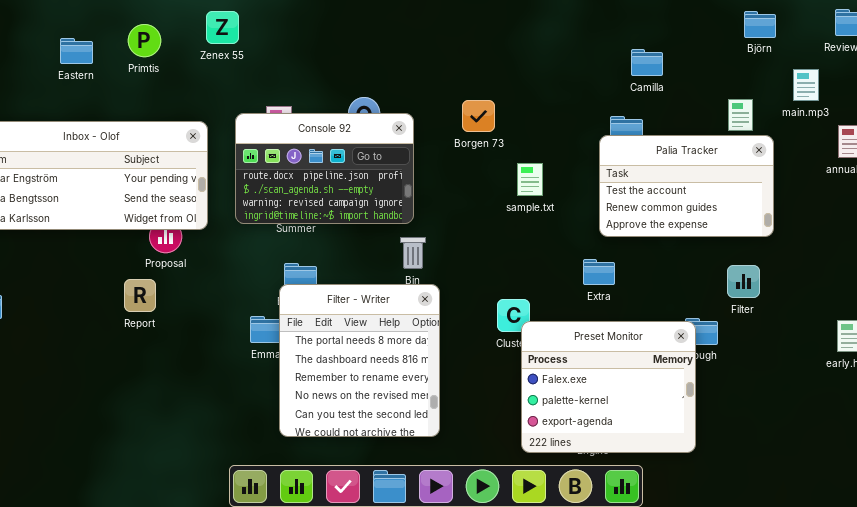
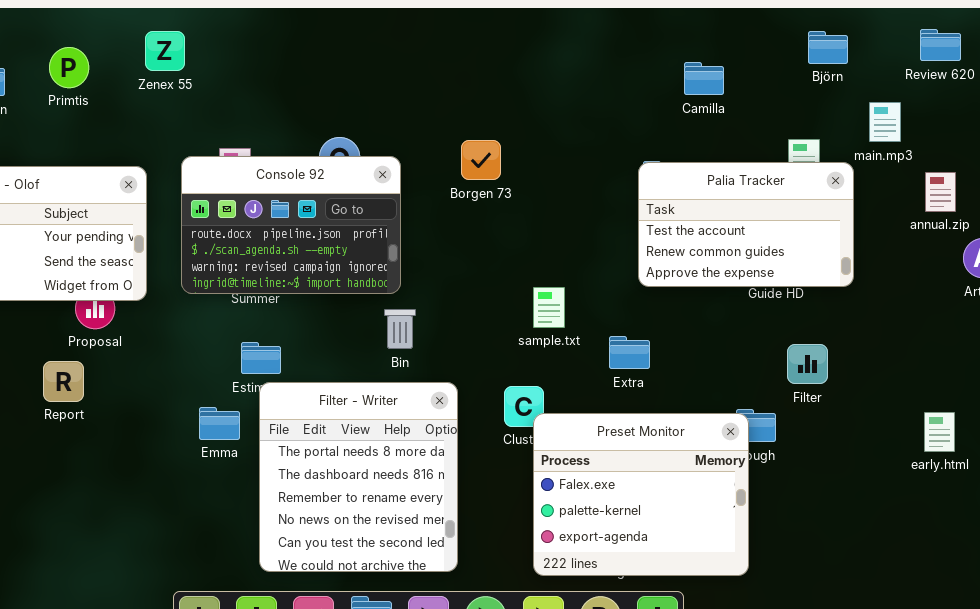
Camilla: [631,49,663,76] -> [684,62,724,95], moved
Palia Tracker: [599,135,774,237] -> [638,162,854,287], moved
sample.txt: [517,163,543,196] -> [533,287,565,328], moved
Filter - Writer: [279,284,440,437] -> [259,382,458,572], moved

